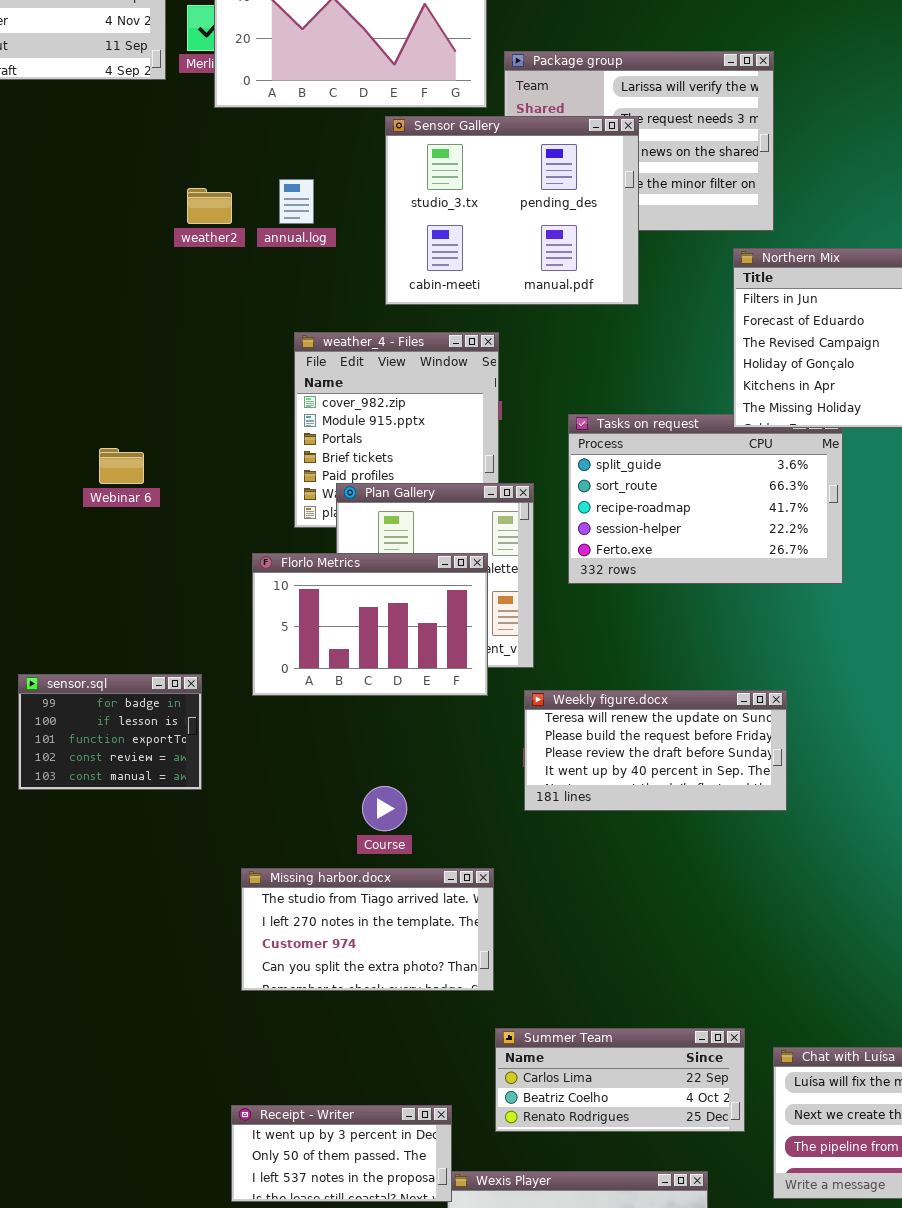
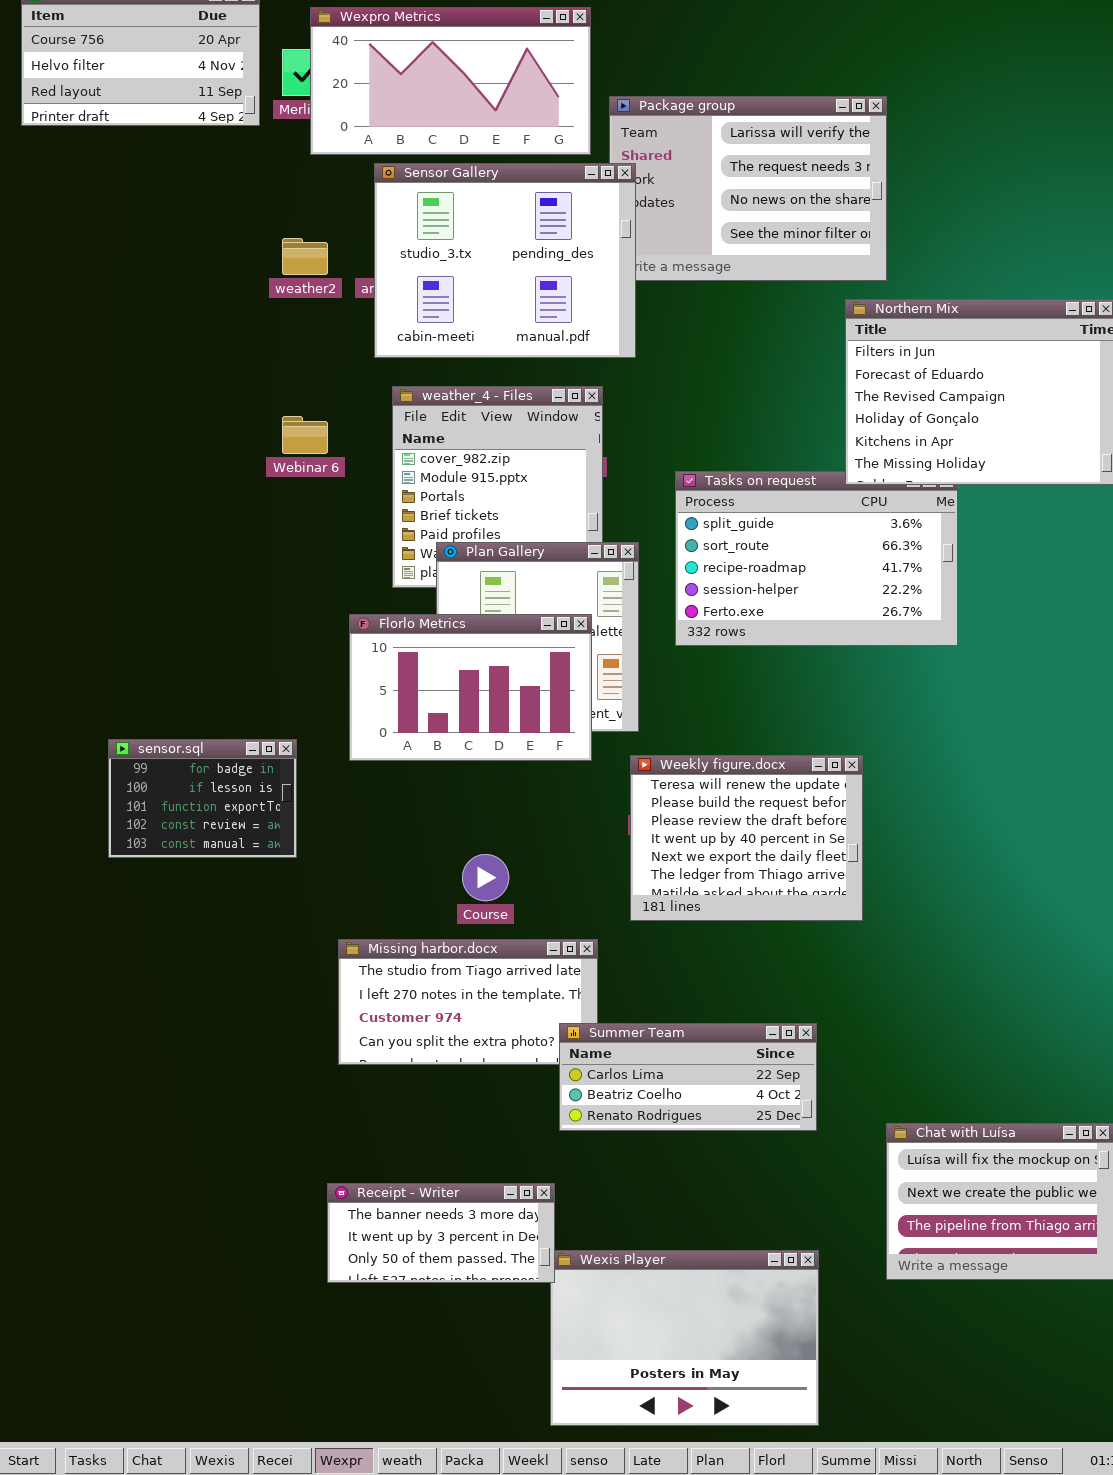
Sensor Gallery: [385,116,639,305] -> [374,163,636,358], moved
Webinar 6: [99,448,144,484] -> [282,416,328,454], moved
Weekly figure.docx: [524,690,787,811] -> [630,755,863,921], resized
Summer Team: [495,1028,745,1132] -> [559,1023,817,1131], moved
Receipt - Writer: [231,1105,452,1202] -> [327,1183,555,1283], scrolled up 1 row

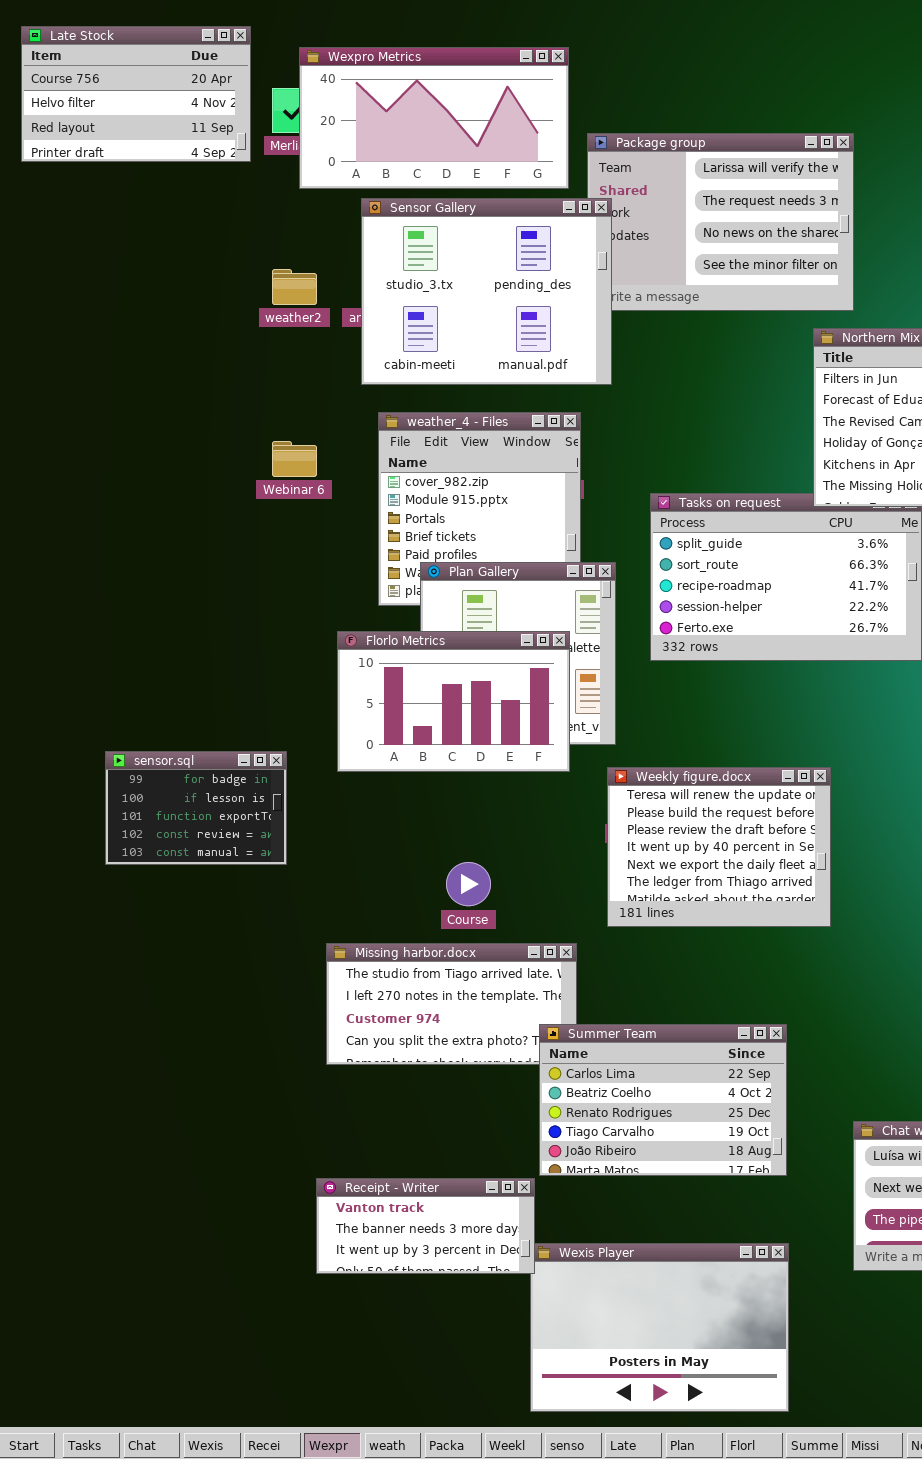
Summer Team: [559,1023,817,1131] -> [539,1024,787,1176], resized
Receipt - Writer: [327,1183,555,1283] -> [316,1178,535,1274], scrolled up 1 row

